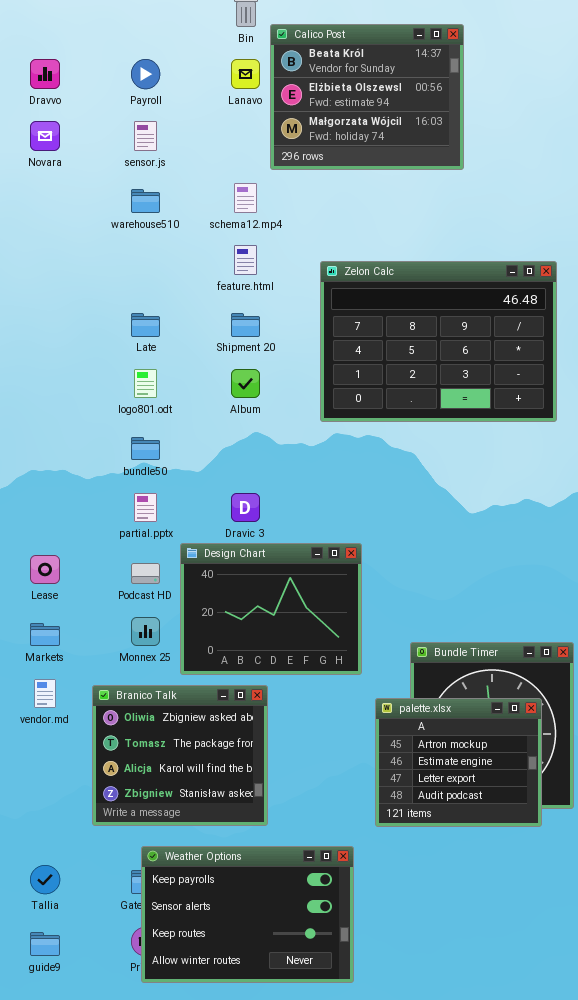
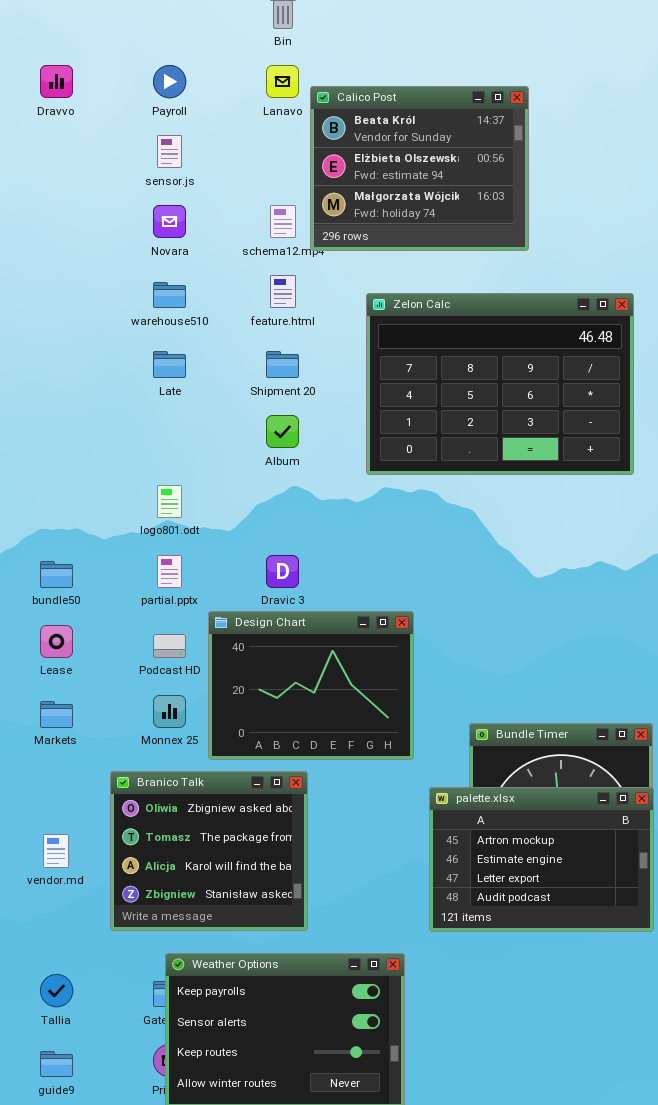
Calico Post: [270,24,464,170] -> [310,86,529,251], moved
Novara: [30,121,60,151] -> [153,205,186,238], moved
warehouse510: [131,189,160,213] -> [153,282,186,308], moved
logo801.odt: [134,369,157,398] -> [157,485,182,518], moved
bundle50: [131,437,160,460] -> [40,561,73,588], moved
vendor.md: [34,679,56,708] -> [43,834,69,868], moved
palette.xlsx: [375,698,542,827] -> [429,787,654,932], resized

